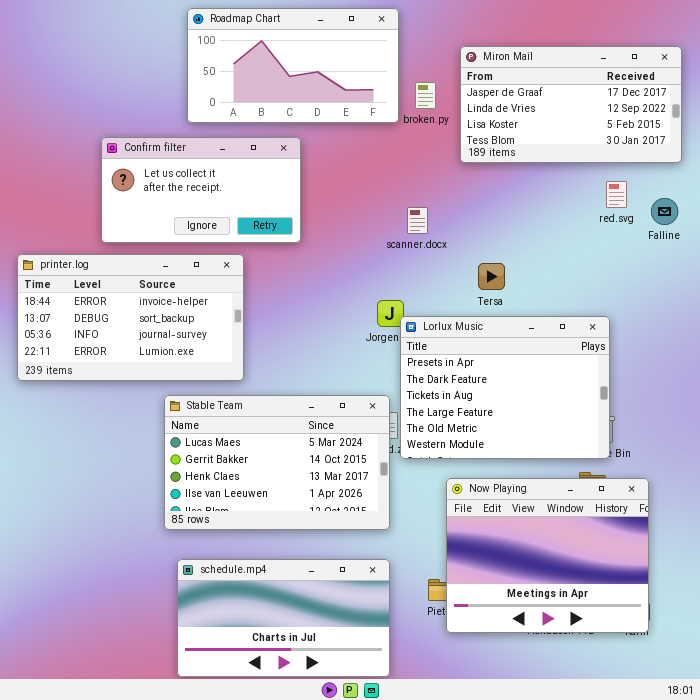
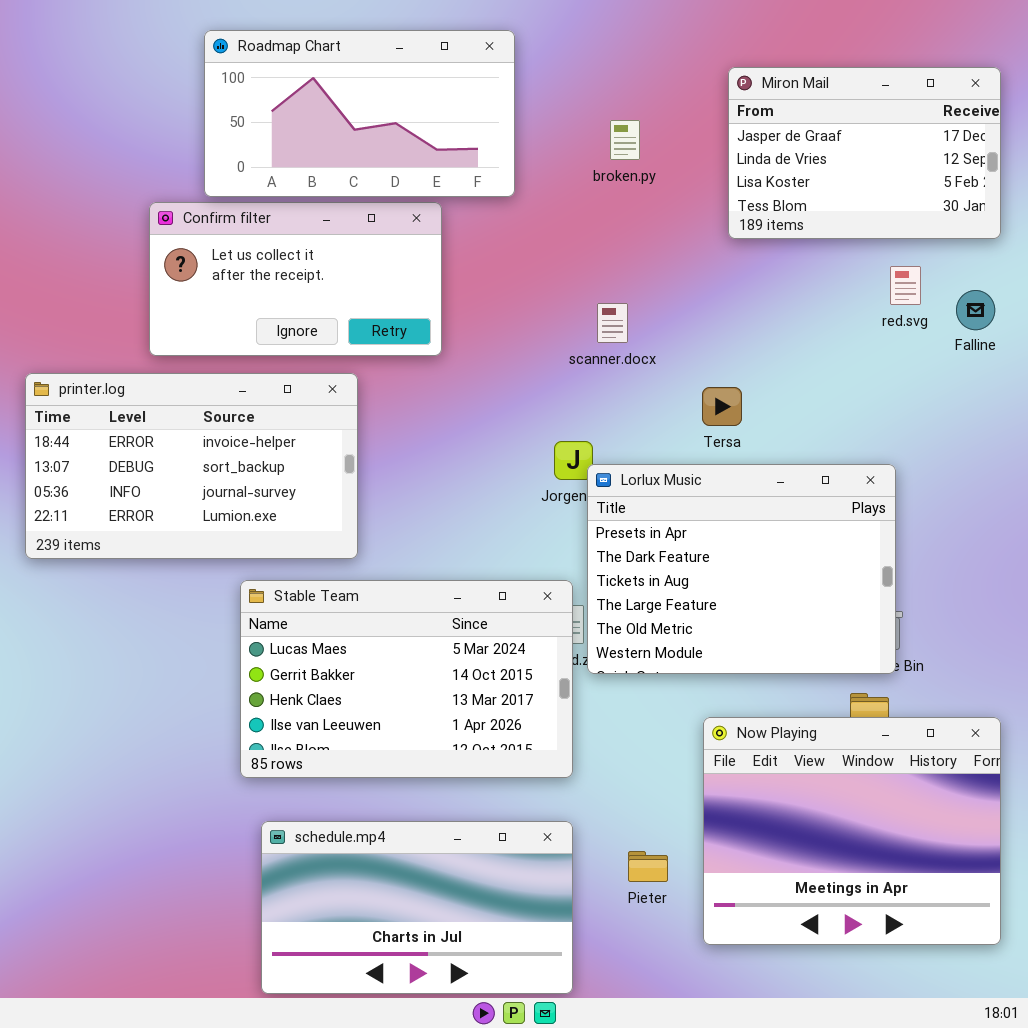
Roadmap Chart: [187,8,399,123] -> [204,30,515,197], moved
Miron Mail: [460,46,682,163] -> [728,67,1001,239], resized
Now Playing: [446,478,649,633] -> [703,717,1001,945], moved

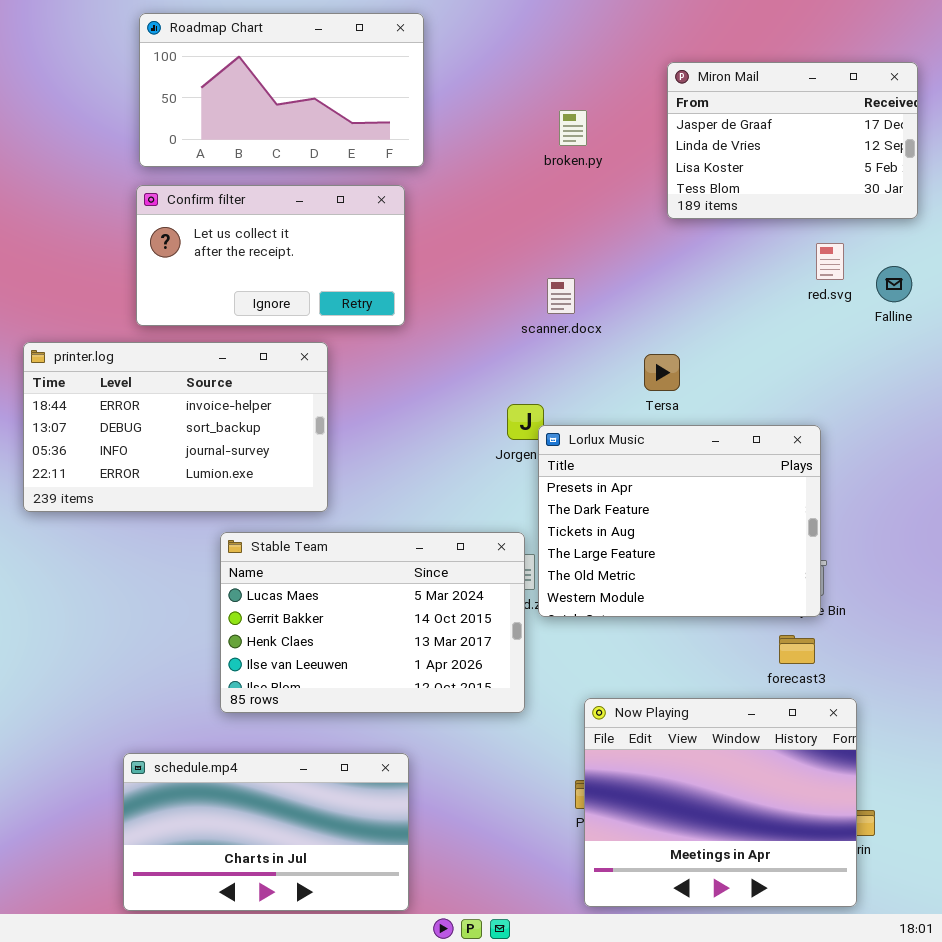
Roadmap Chart: [204,30,515,197] -> [139,13,424,167], moved
Now Playing: [703,717,1001,945] -> [584,698,857,907], moved
schedule.mp4: [261,821,573,994] -> [123,753,409,911], moved

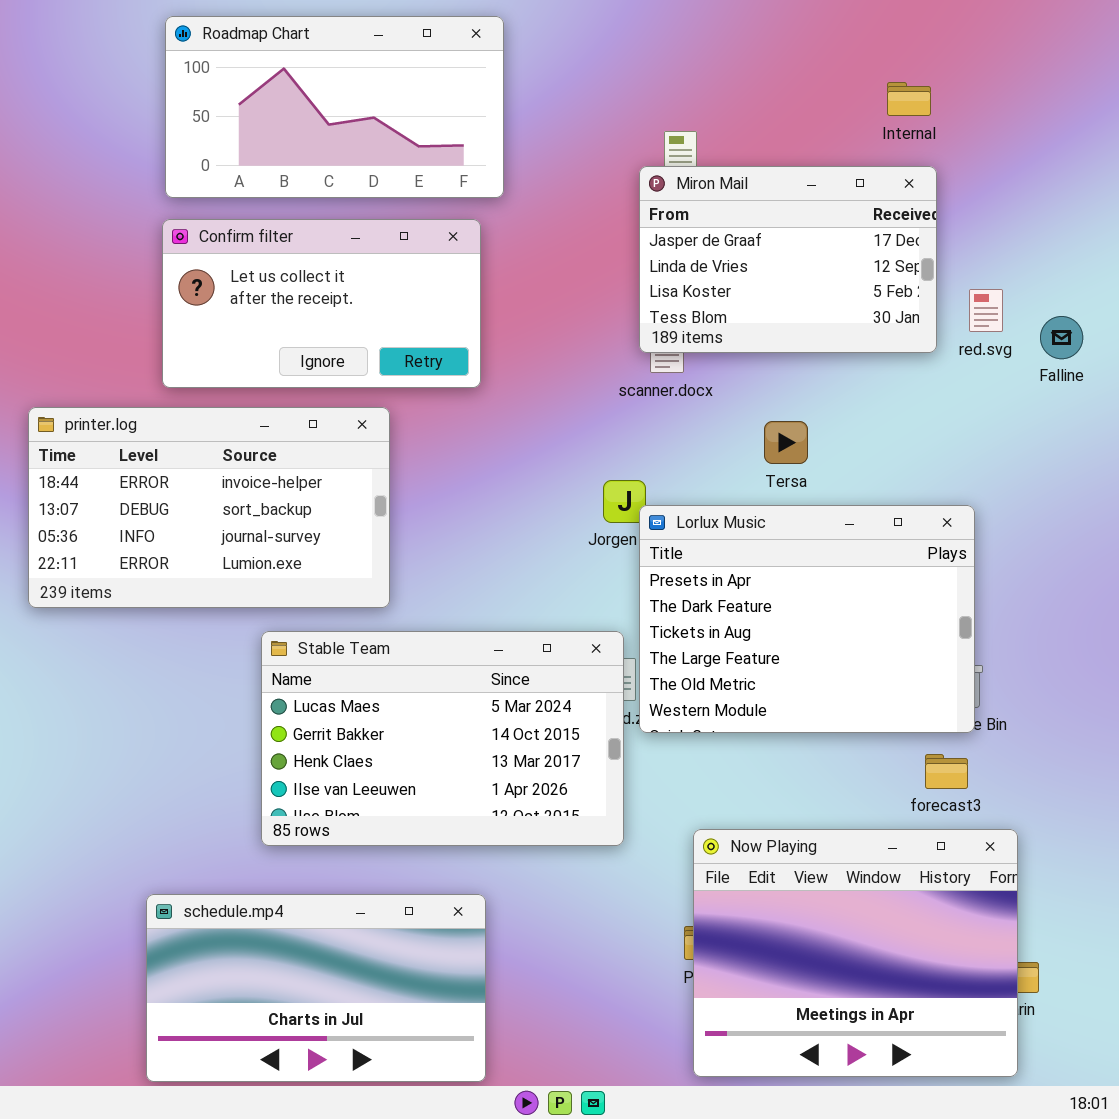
Miron Mail: [667,62,918,219] -> [639,166,937,353], moved

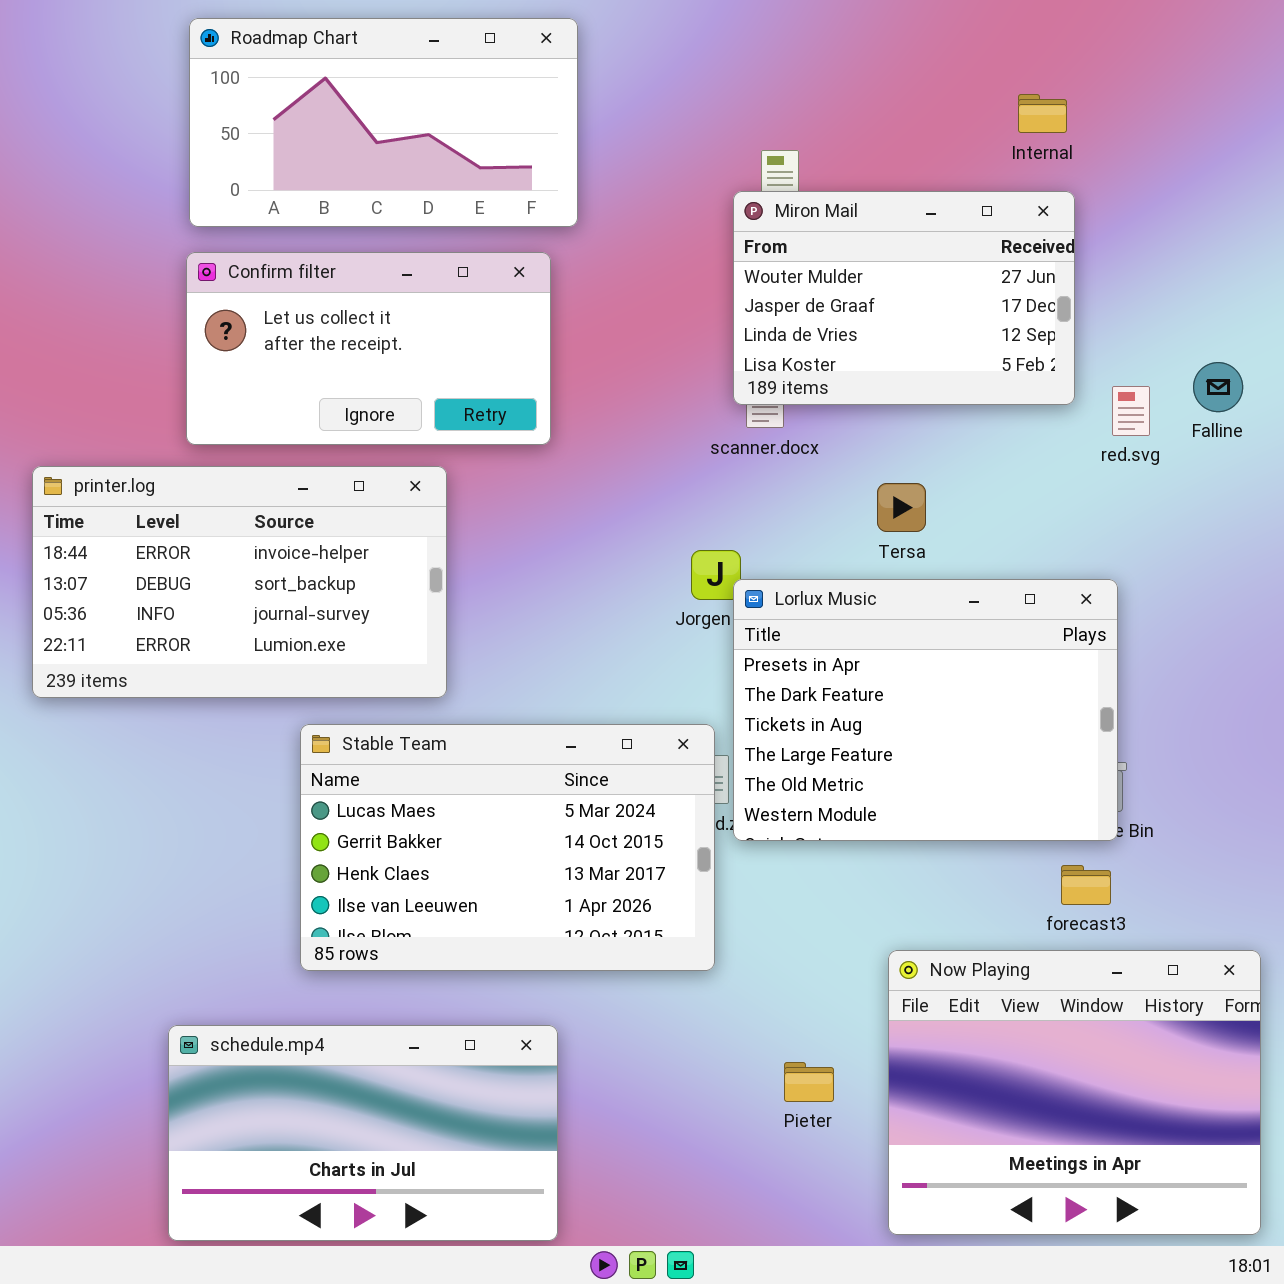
Miron Mail: [639,166,937,353] -> [733,191,1075,405], scrolled up 1 row
red.svg: [969,289,1003,332] -> [1112,386,1150,436], moved
Now Playing: [693,829,1018,1077] -> [888,950,1261,1235], moved

